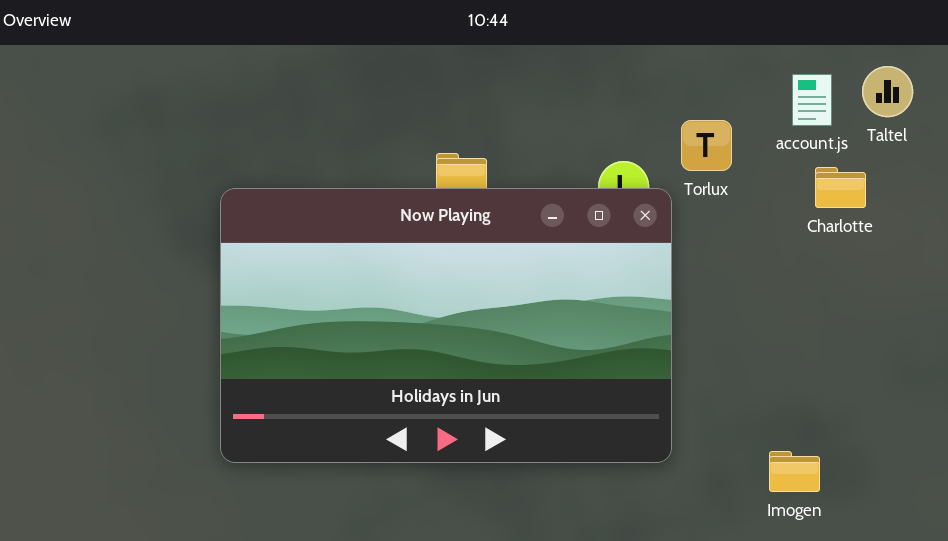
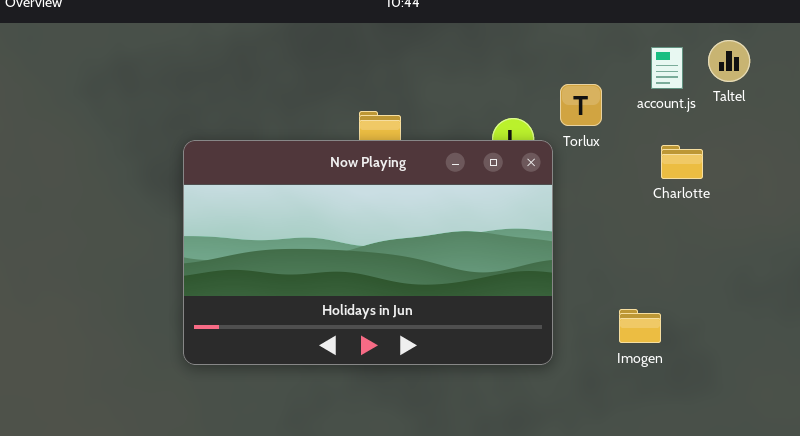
Charlotte: [815,167,866,208] -> [661,145,703,179], moved
Imogen: [769,451,820,492] -> [619,309,661,343], moved

